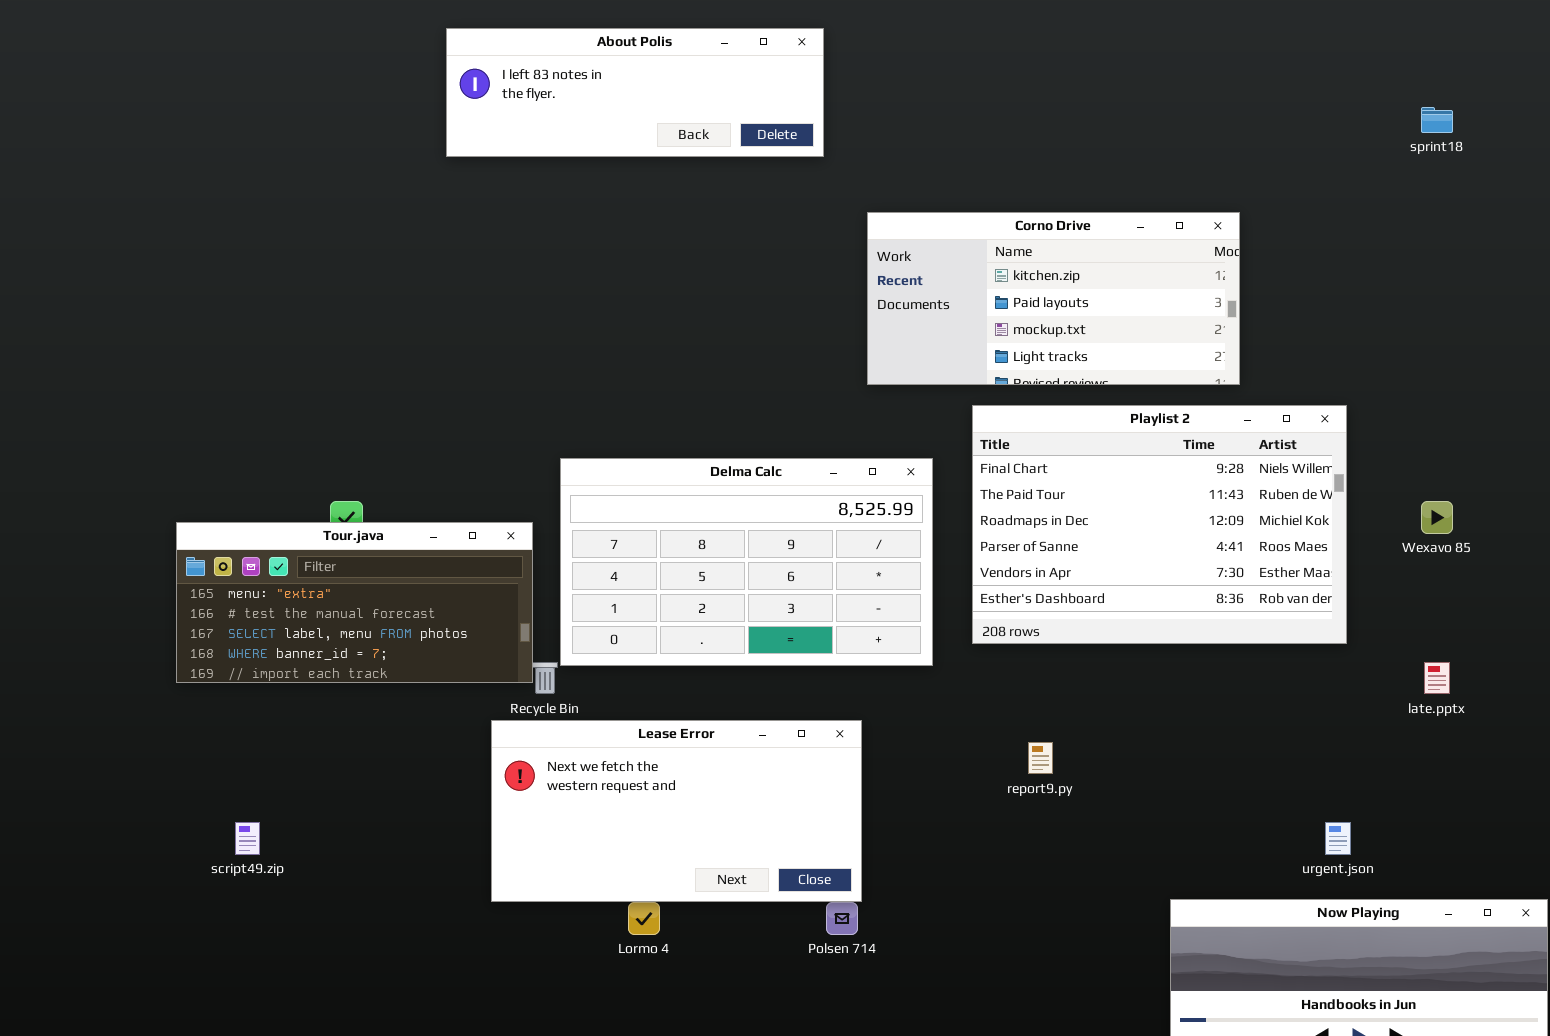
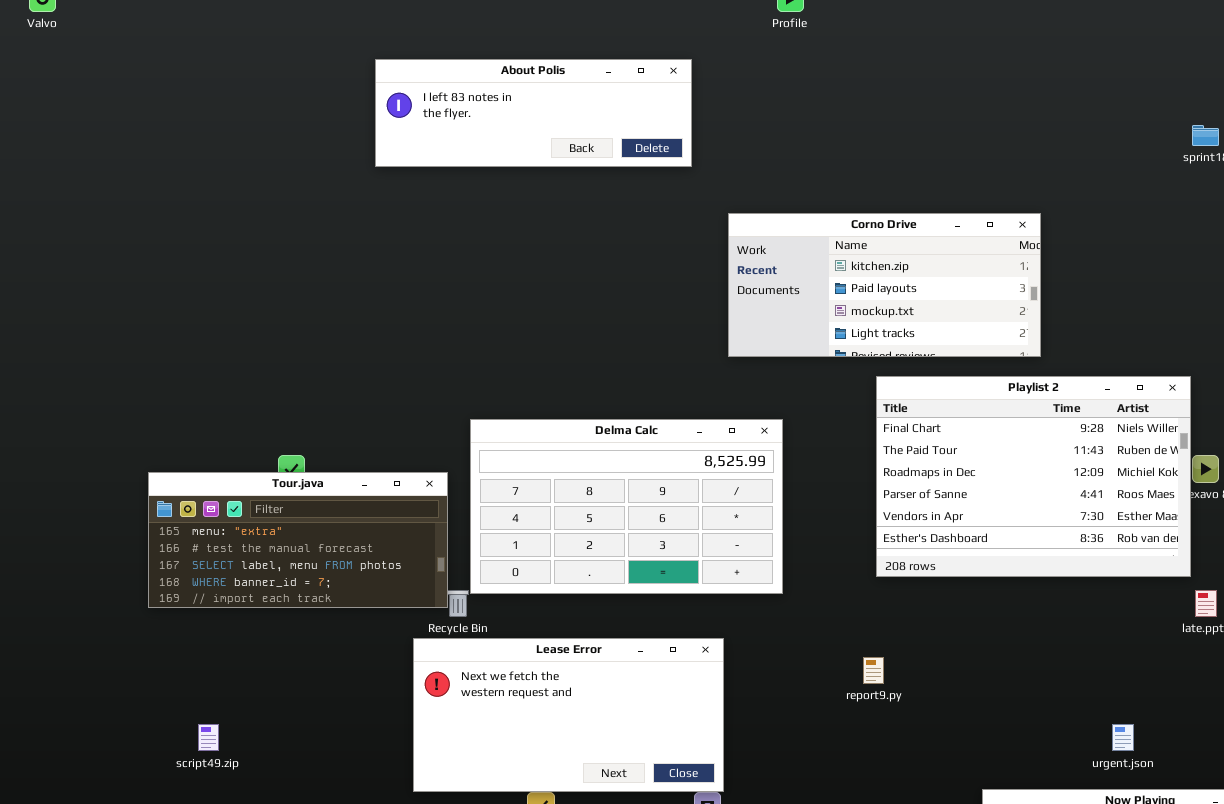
Playlist 2: [972,405,1347,644] -> [876,376,1191,577], moved

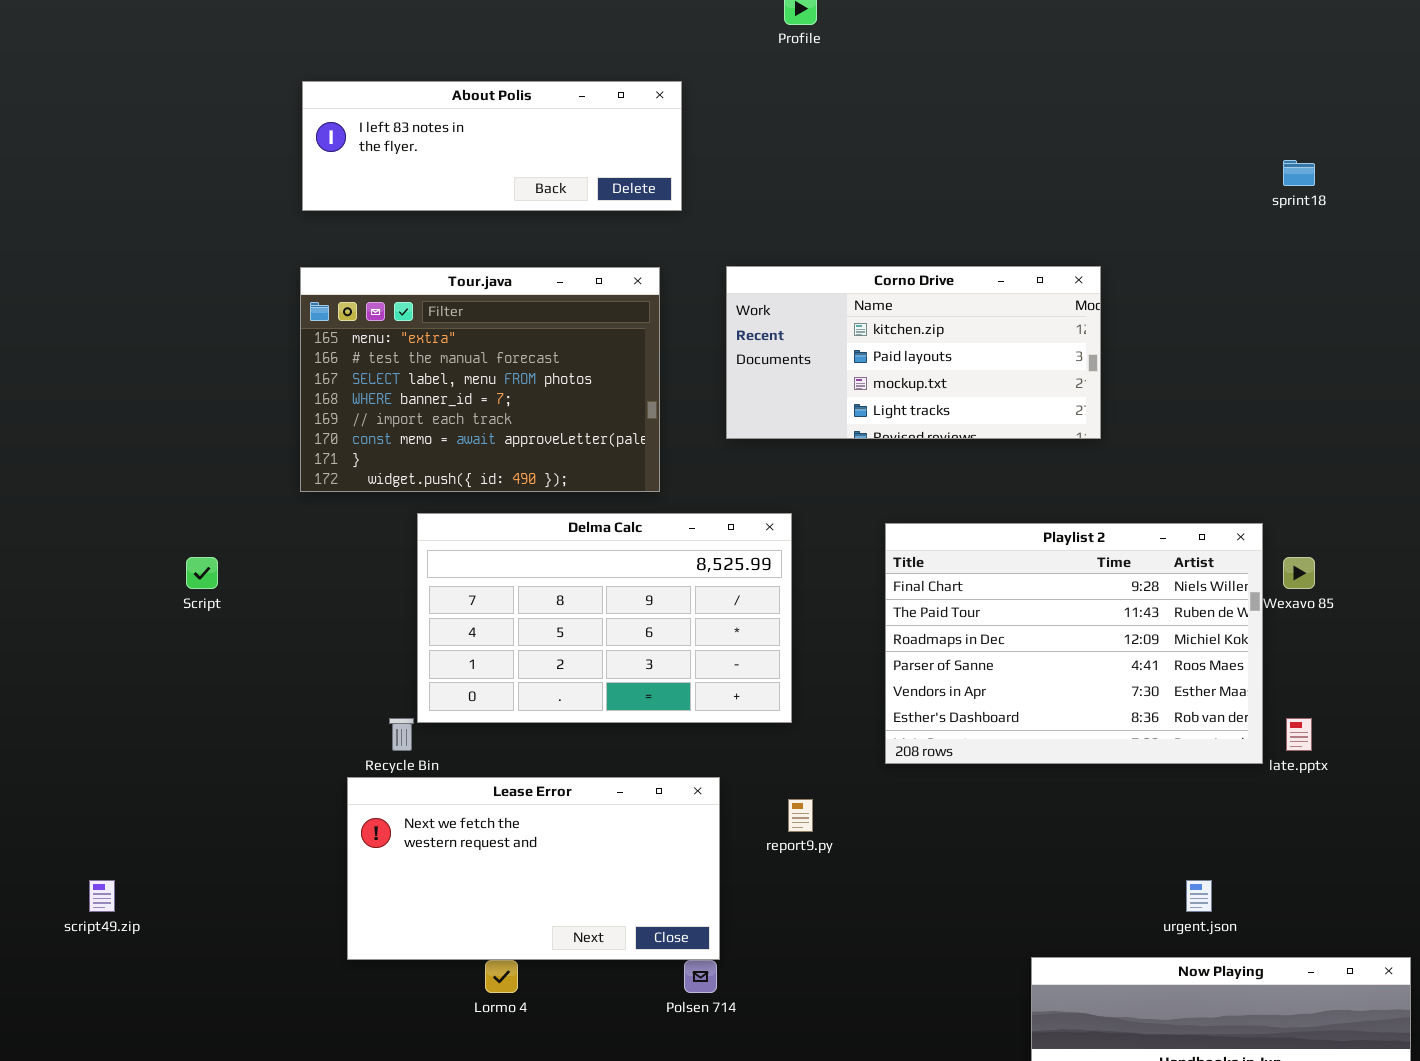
Playlist 2: [876,376,1191,577] -> [885,523,1263,764], moved
Tour.java: [148,472,448,608] -> [300,267,660,492], moved, resized
report9.py: [863,657,884,684] -> [788,799,813,832], moved

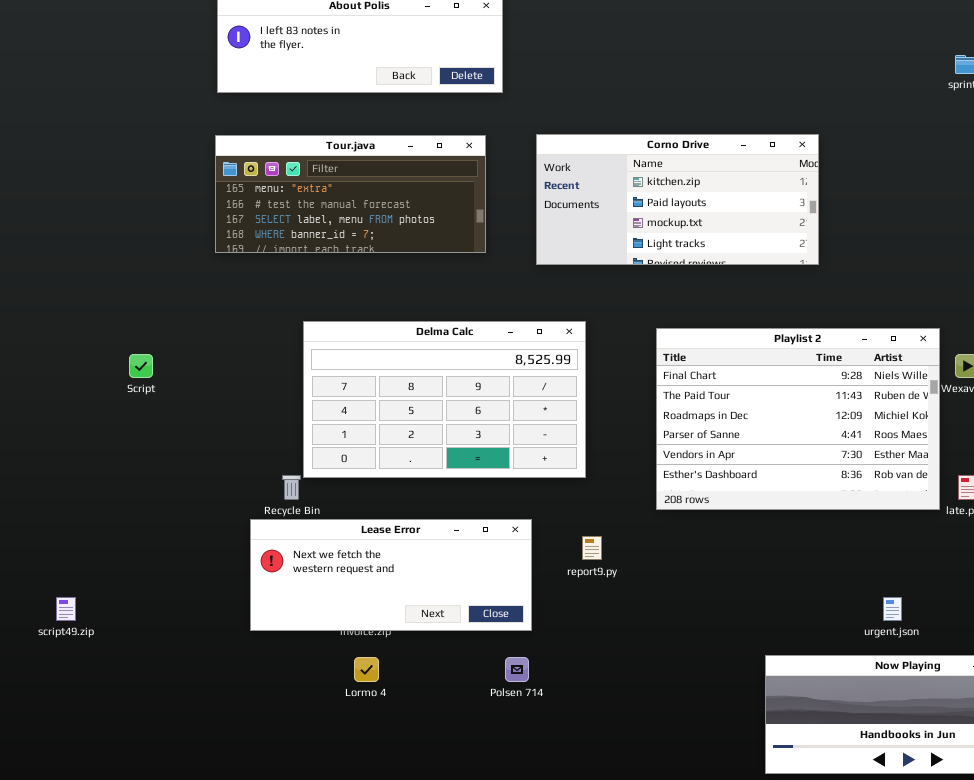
Tour.java: [300,267,660,492] -> [215,135,486,253], resized
Lease Error: [347,777,720,960] -> [250,519,532,631], resized

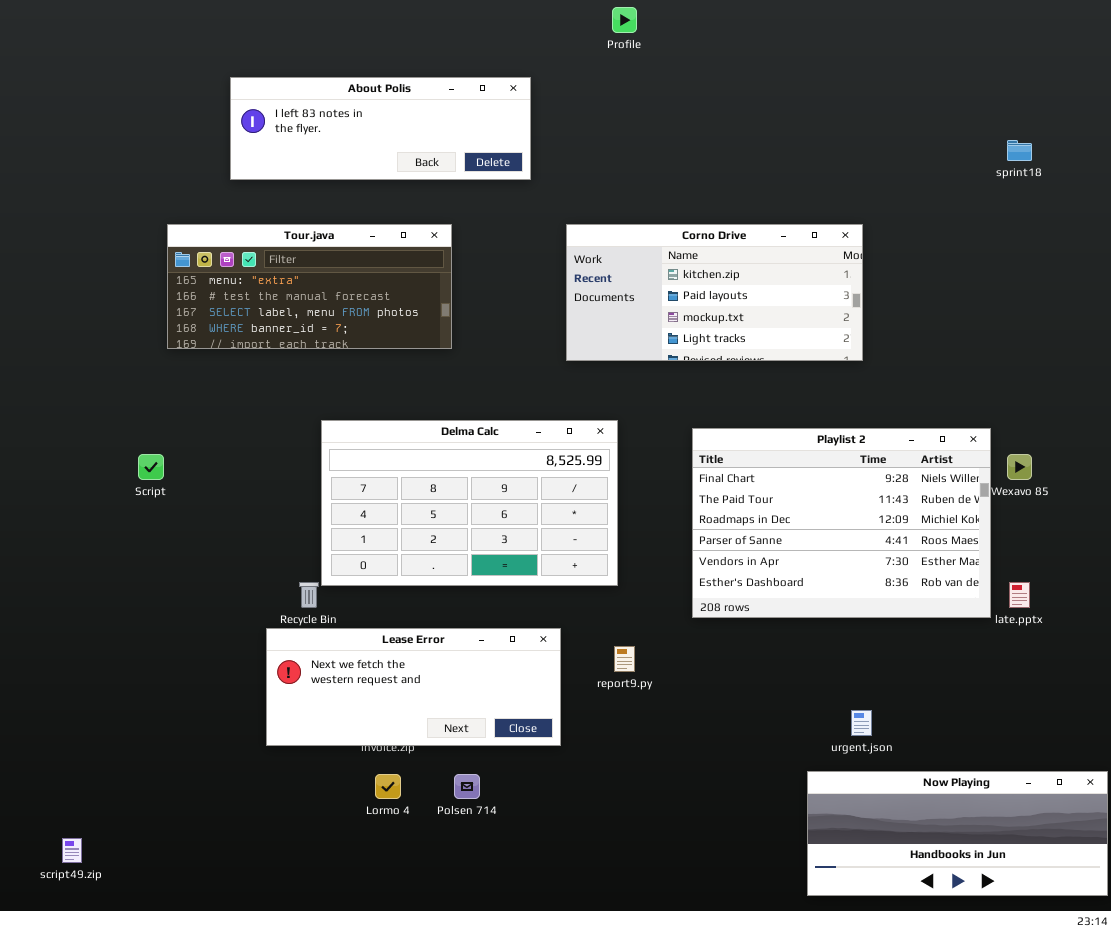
Tour.java: [215,135,486,253] -> [167,224,452,349], moved
script49.zip: [56,597,76,621] -> [62,838,82,863], moved
urgent.json: [883,597,902,621] -> [851,710,872,736], moved
Polsen 714: [505,657,529,682] -> [454,774,480,799], moved

